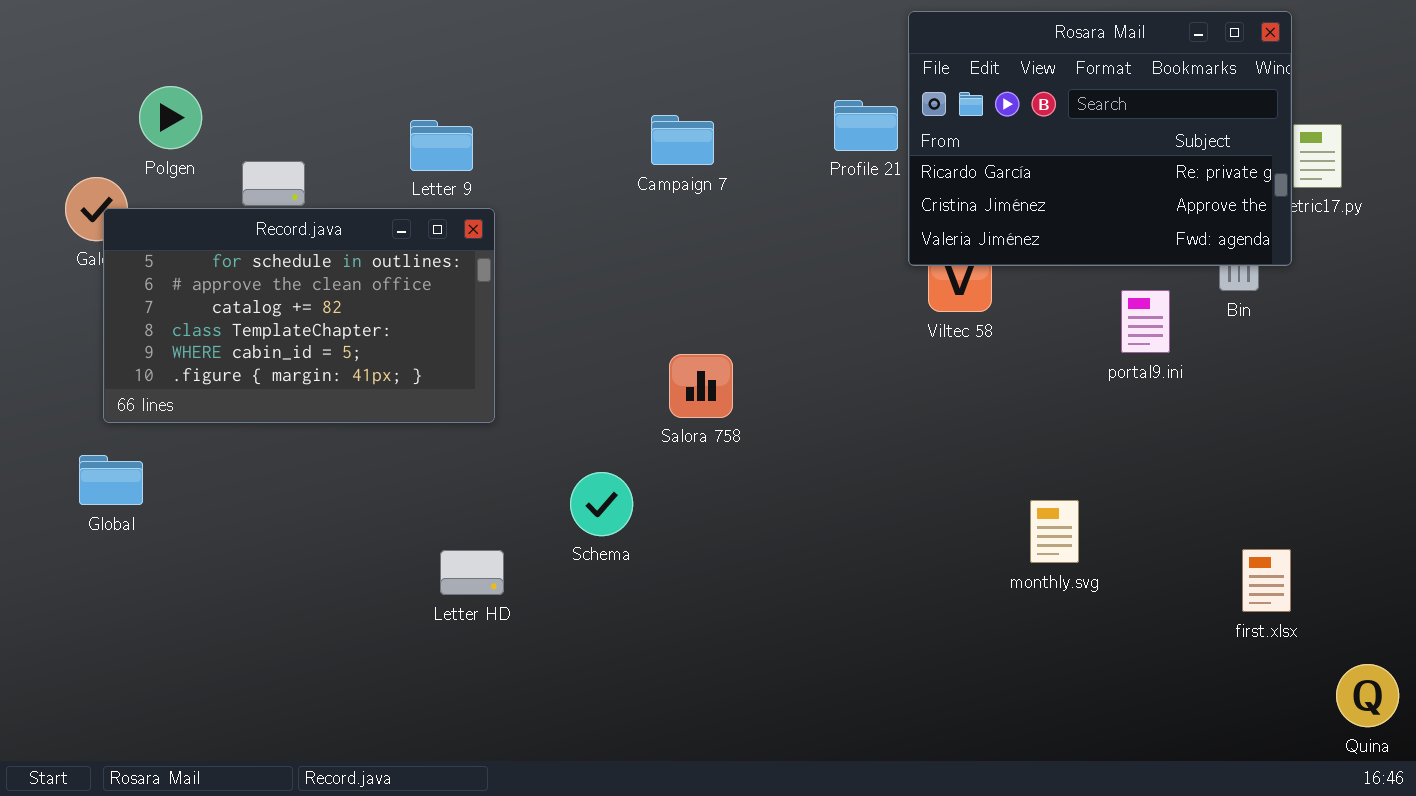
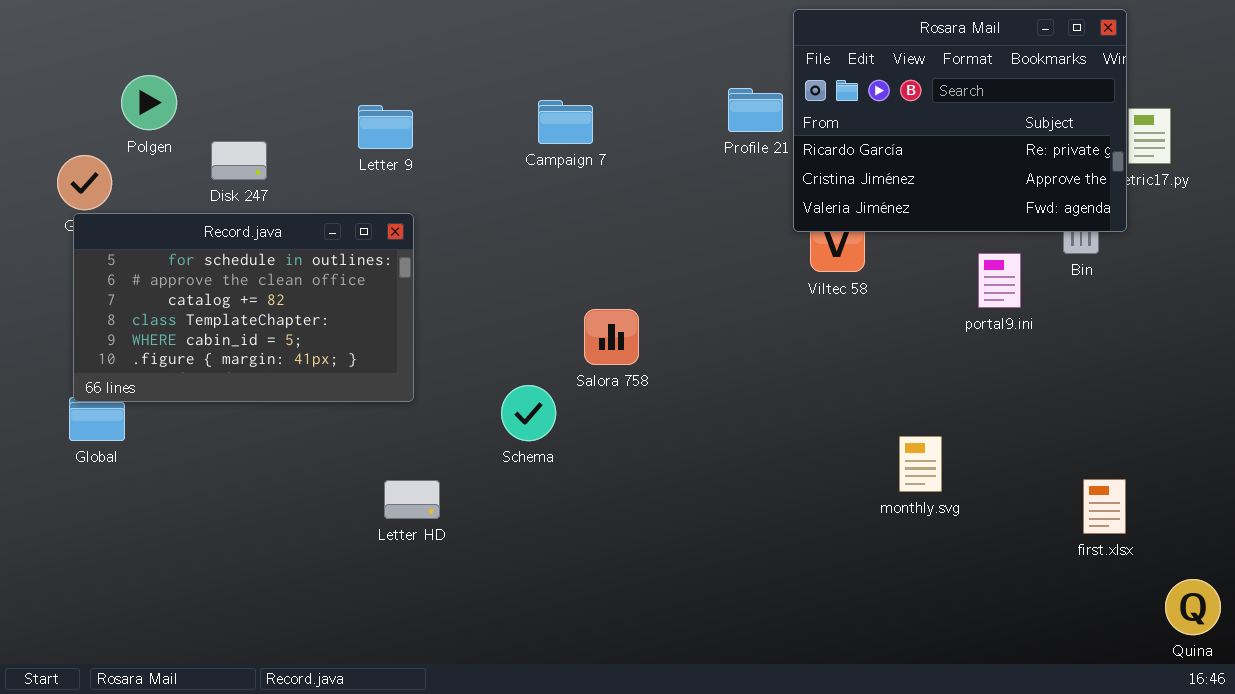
Campaign 7: [651,115,714,165] -> [538,100,593,144], moved
Record.java: [103,208,495,423] -> [73,213,414,402], moved
Schema: [570,472,633,536] -> [501,385,556,441], moved

